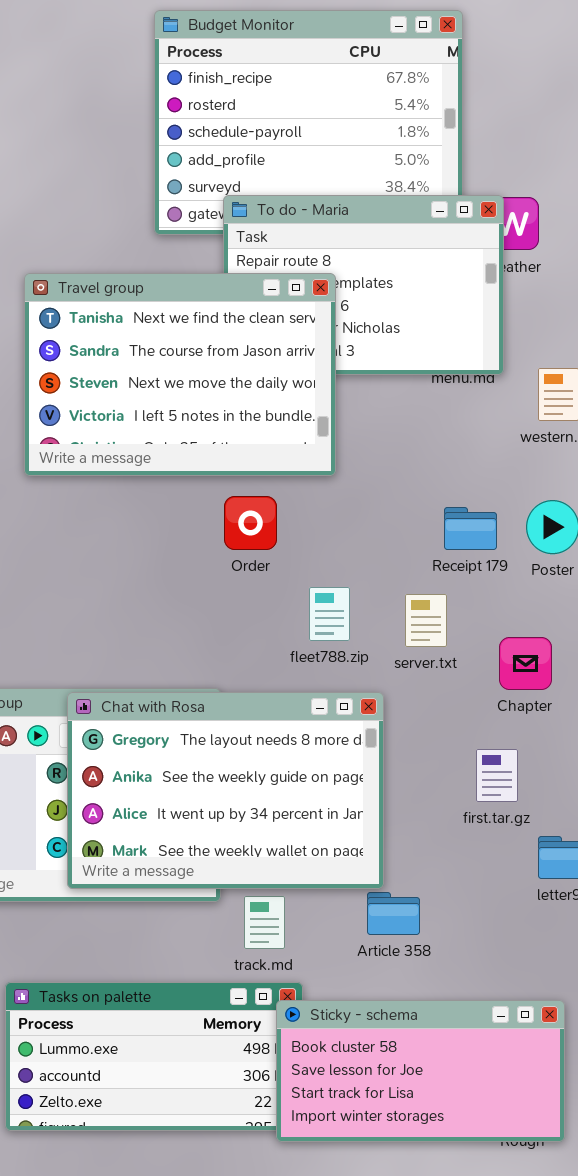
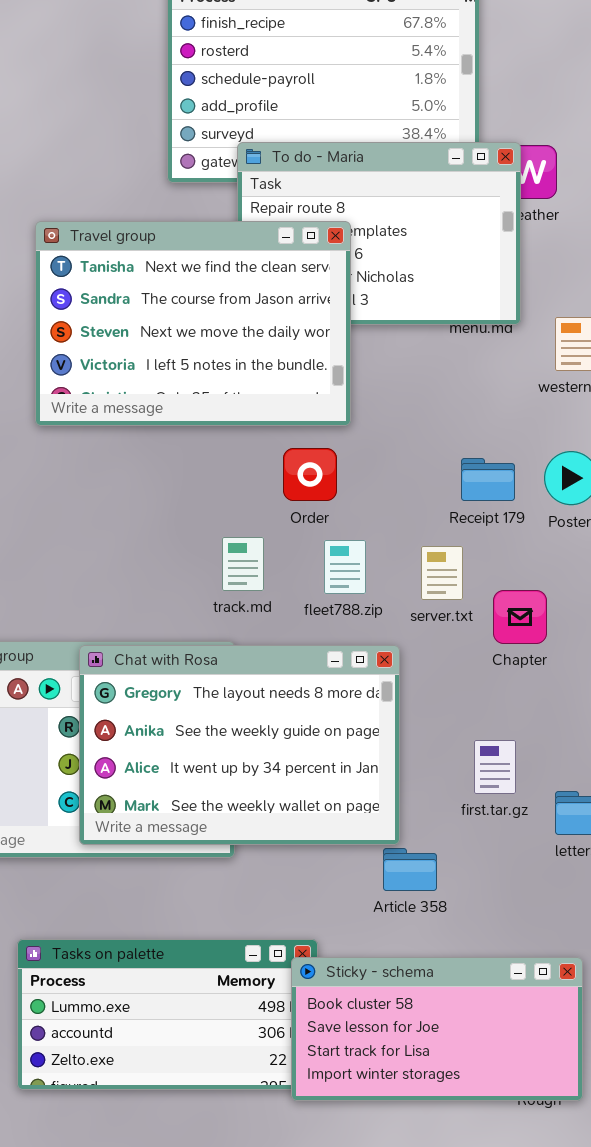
Order: [224,496,277,550] -> [283,448,337,501], moved
Chapter: [499,637,552,690] -> [493,590,547,644], moved
first.tar.gz: [476,749,518,802] -> [474,740,516,794], moved
track.md: [244,896,285,949] -> [222,537,264,591], moved

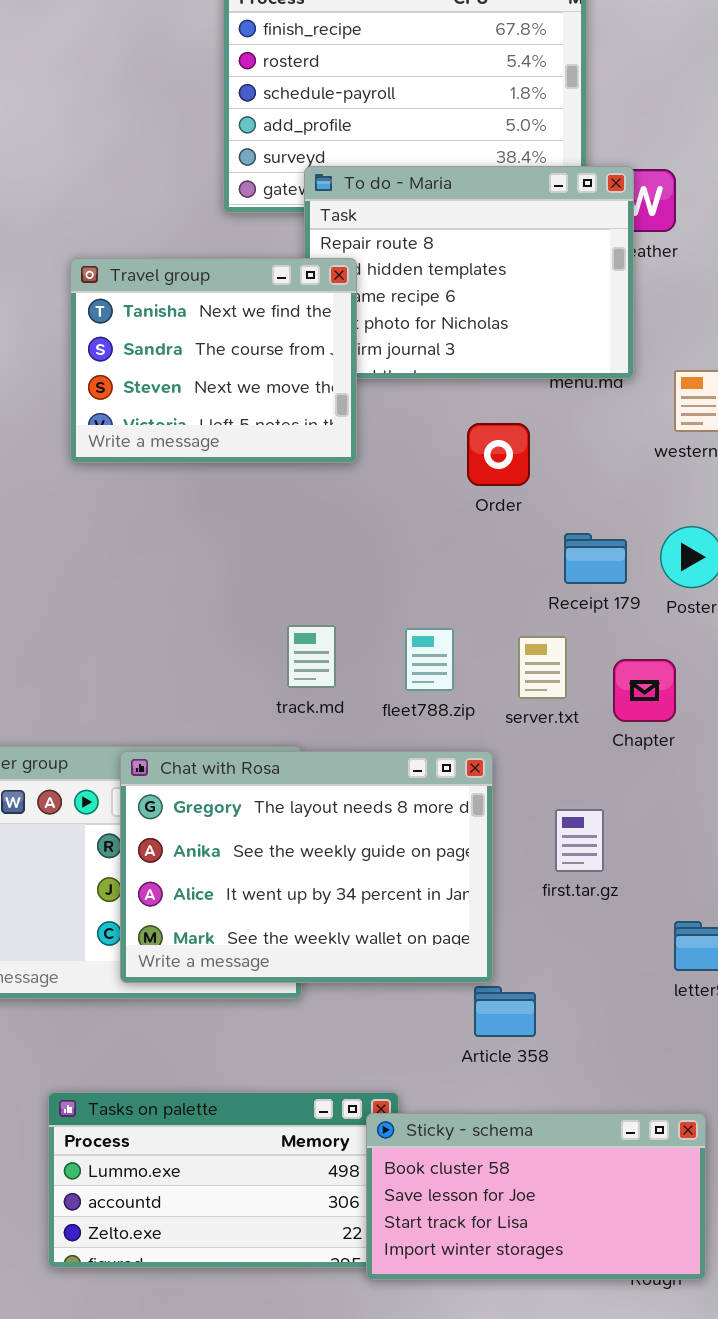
Travel group: [35,221,351,426] -> [70,258,357,463], resized
Order: [283,448,337,501] -> [467,423,530,486], moved
Chapter: [493,590,547,644] -> [613,659,676,722], moved
first.tar.gz: [474,740,516,794] -> [555,809,604,872], moved

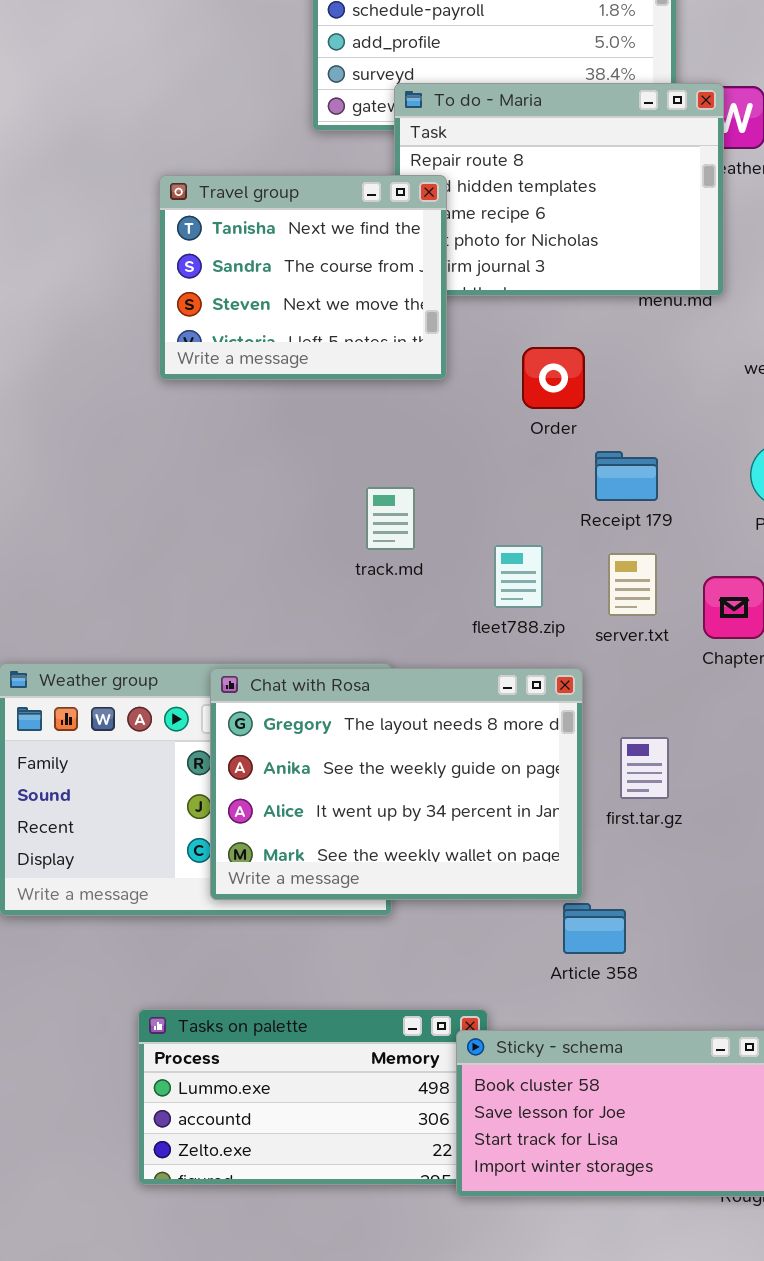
Order: [467,423,530,486] -> [522,347,585,409], moved
Receipt 179: [564,533,627,584] -> [595,451,658,501], moved
track.md: [287,625,336,688] -> [366,487,415,550], moved
first.tar.gz: [555,809,604,872] -> [620,737,669,799], moved

